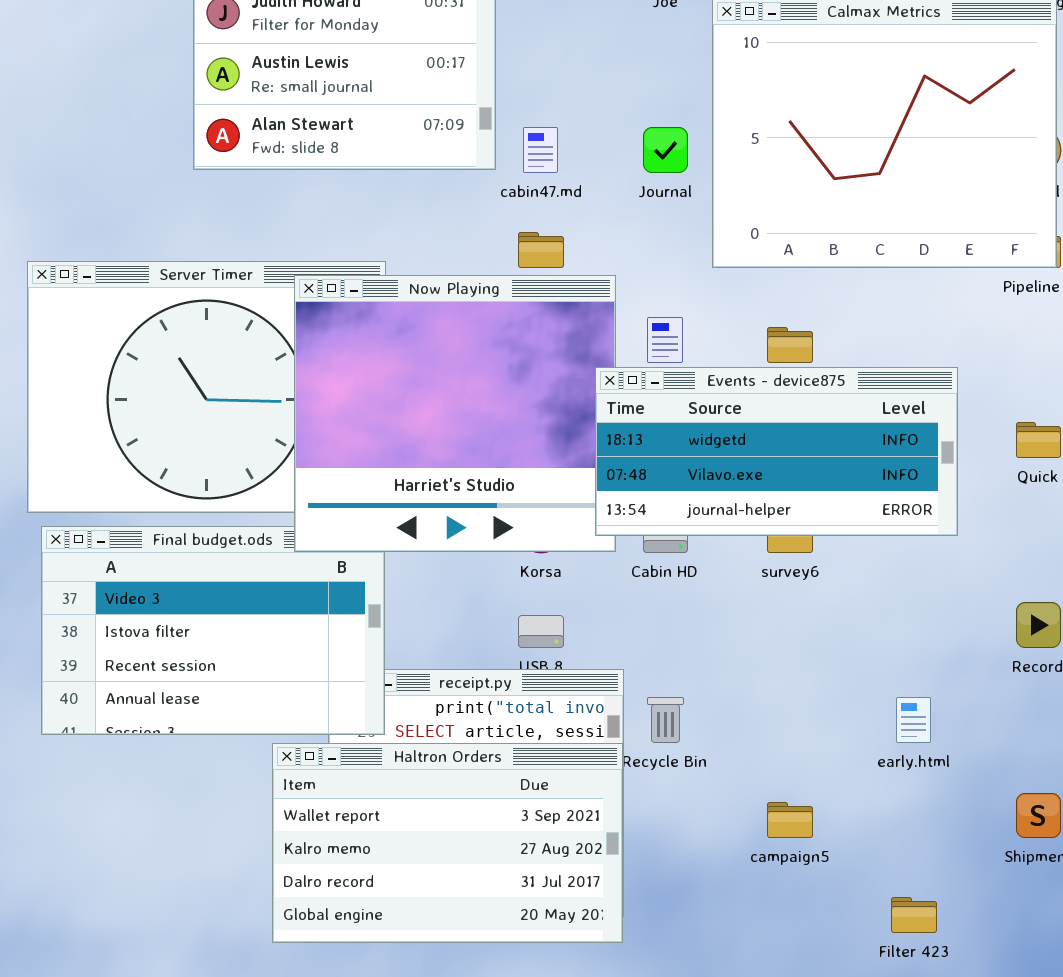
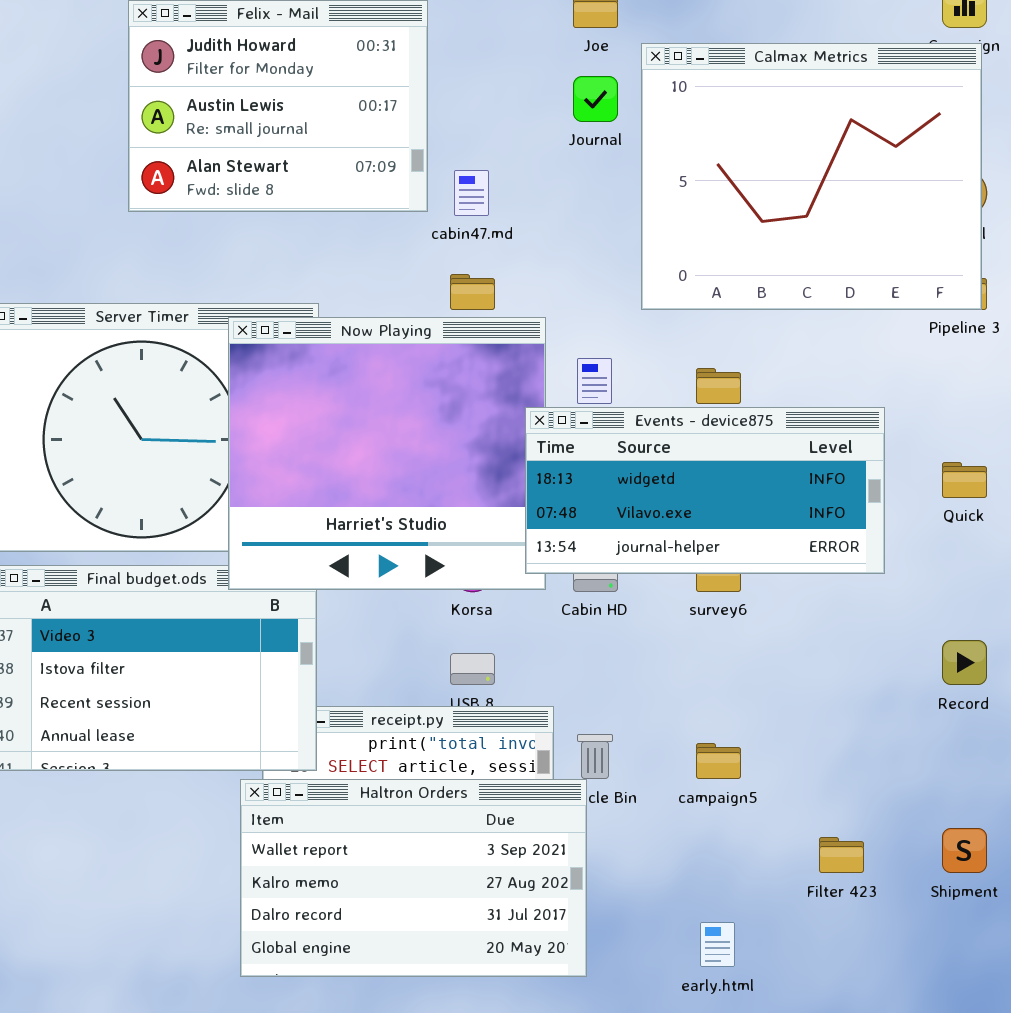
Journal: [643,127,688,173] -> [573,76,618,122], moved
early.html: [896,697,931,743] -> [700,922,735,967], moved
Haltron Orders: [272,743,623,943] -> [240,779,587,977], moved
campaign5: [767,802,813,838] -> [696,743,741,779], moved
Filter 423: [891,897,937,933] -> [819,837,864,873], moved

